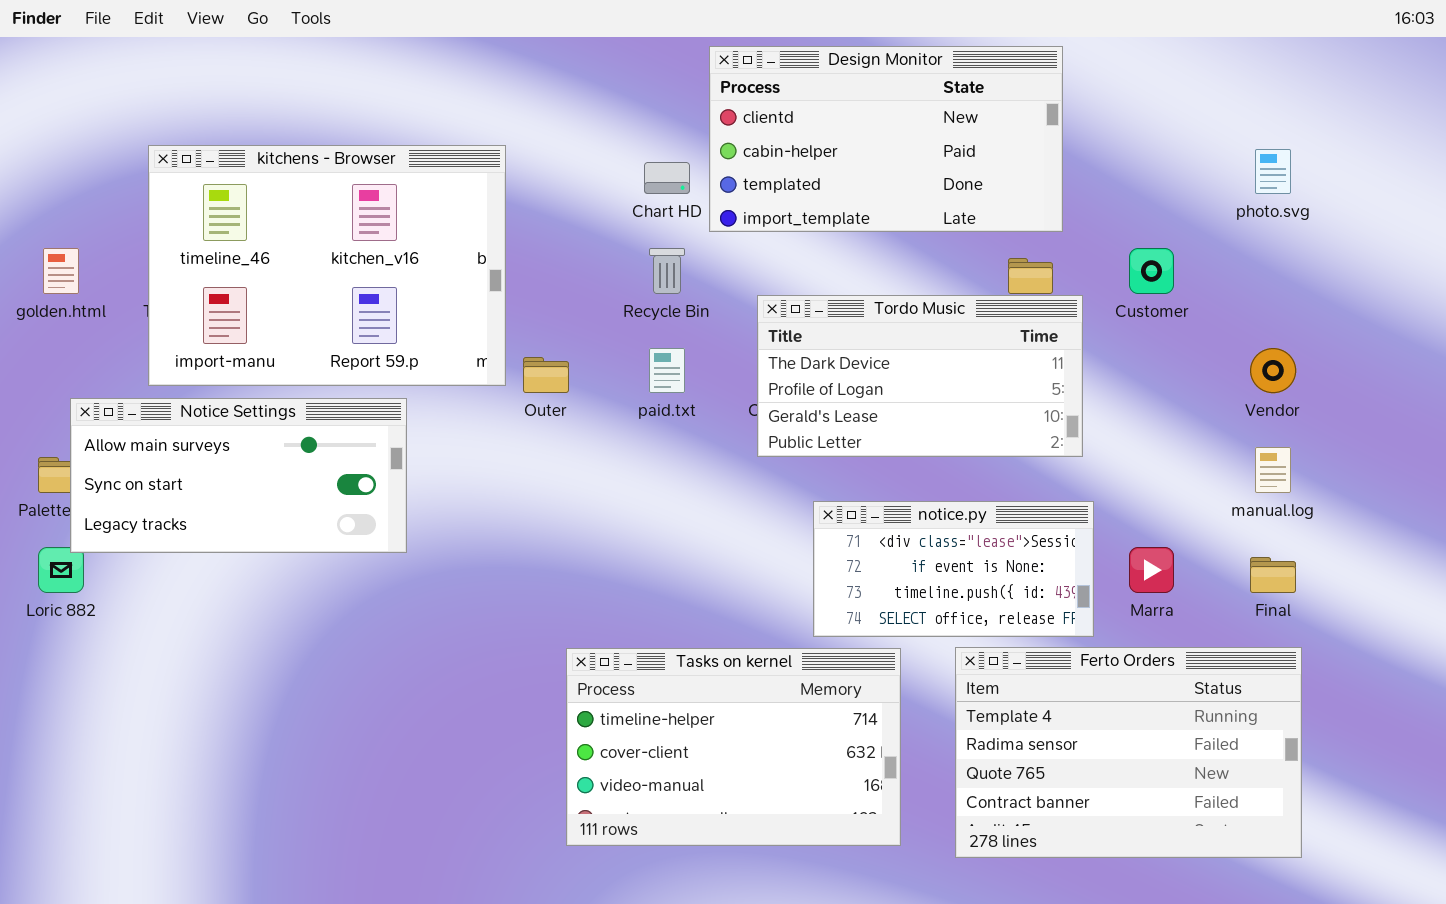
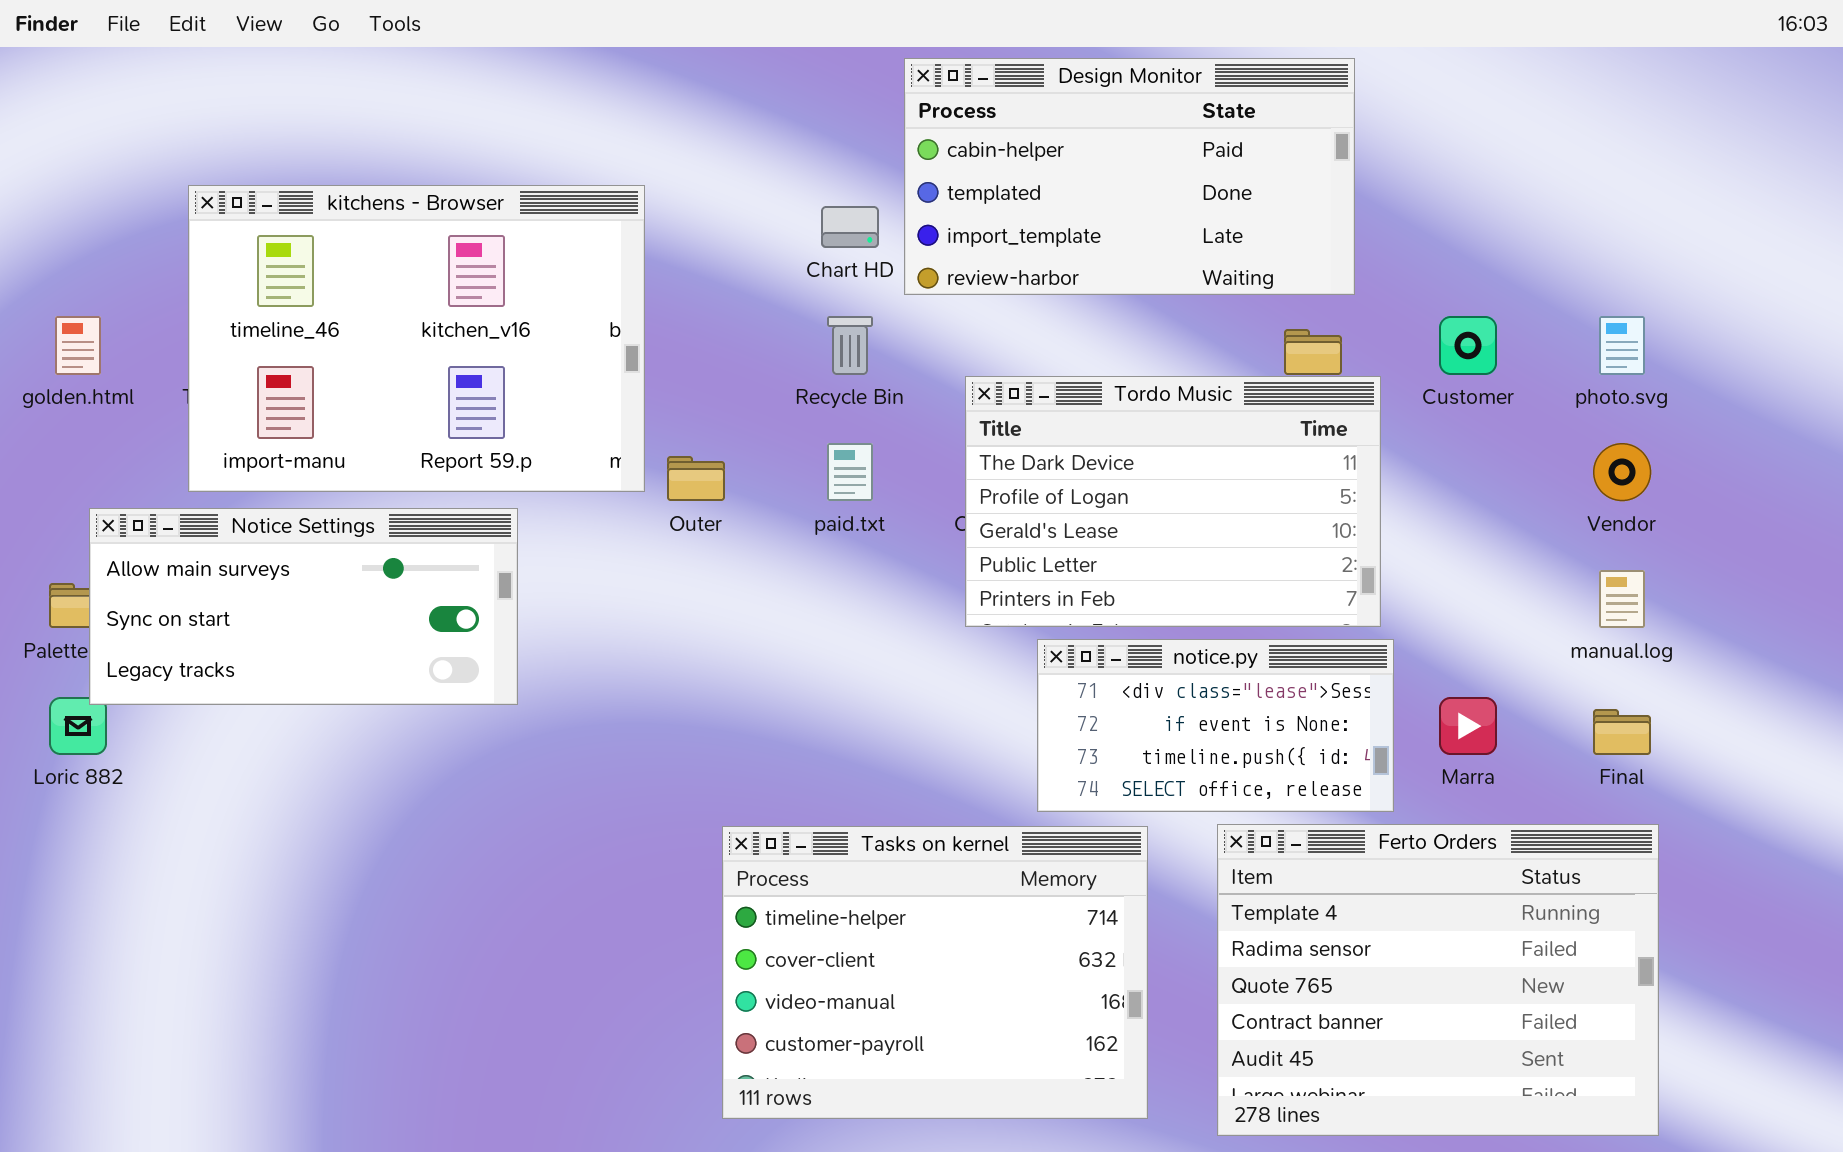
Design Monitor: [709,46,1063,232] -> [904,58,1355,295], scrolled down 1 row
photo.svg: [1255,149,1291,194] -> [1599,316,1645,375], moved
Tordo Music: [757,295,1083,457] -> [965,376,1381,627], resized
Ferto Orders: [955,647,1302,858] -> [1217,824,1659,1136], resized
Tasks on kernel: [566,648,901,846] -> [722,826,1148,1119], resized

